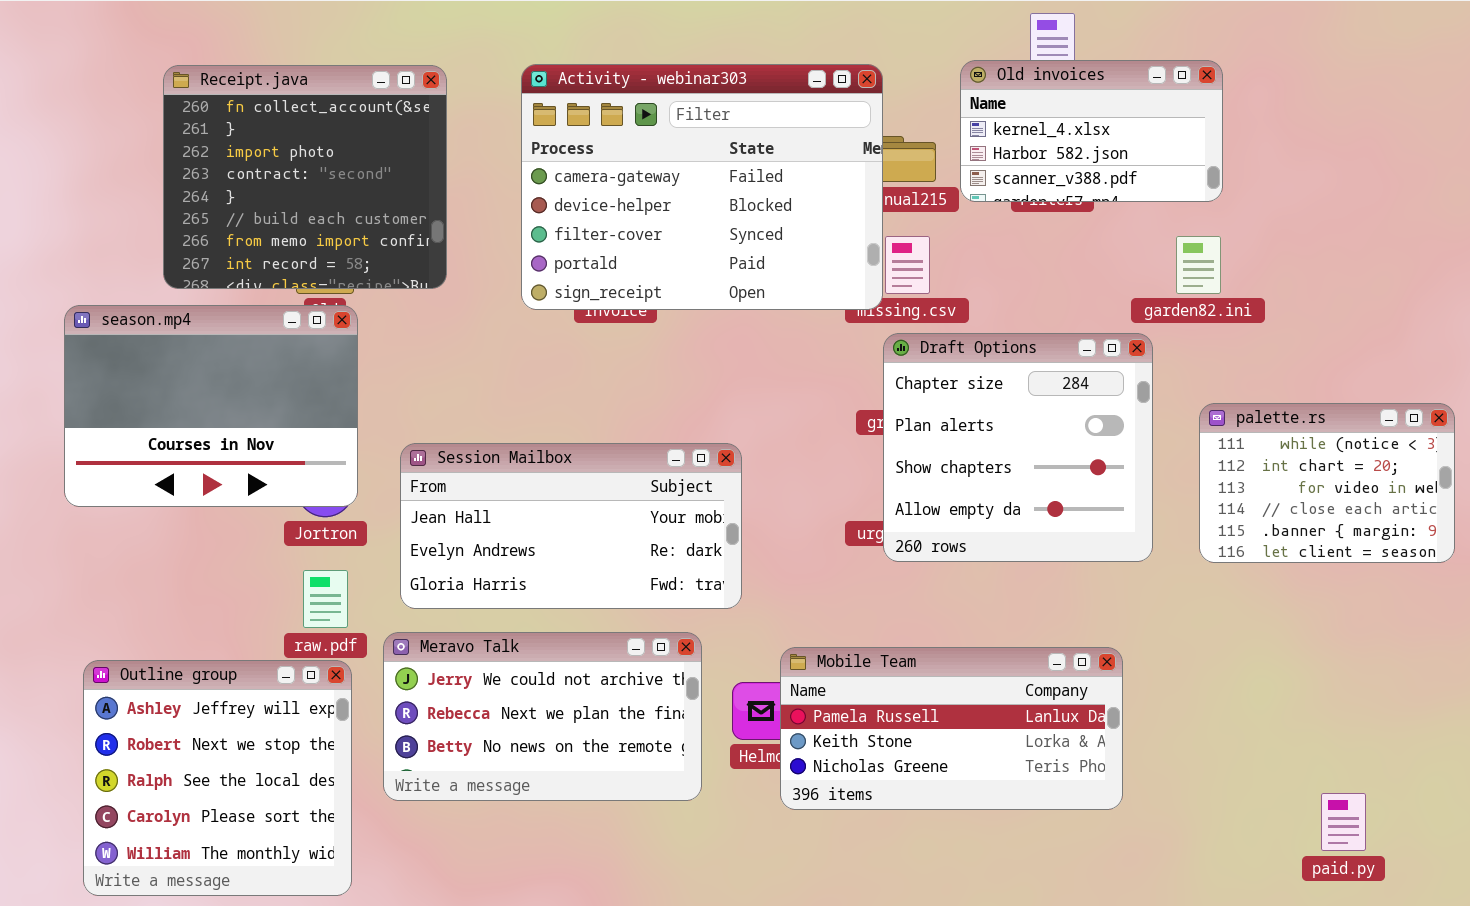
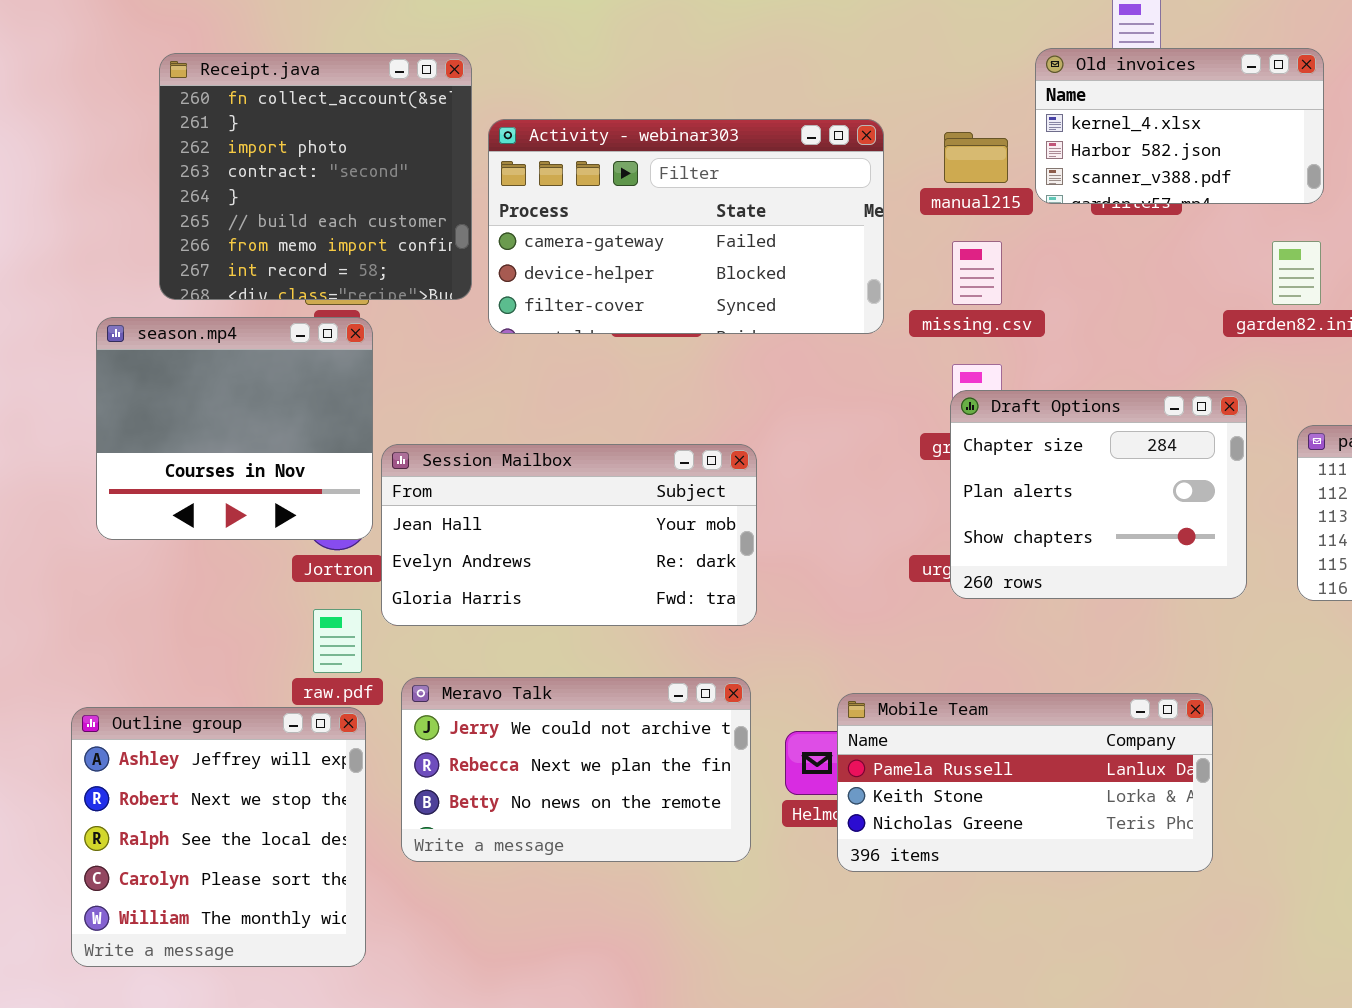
Activity - webinar303: [521,64,883,310] -> [488,119,884,334], moved, resized
season.mp4: [64,305,358,507] -> [96,317,373,540], resized
Draft Options: [883,333,1153,562] -> [950,390,1247,599], resized
Session Mailbox: [400,443,742,609] -> [381,444,757,626], moved

